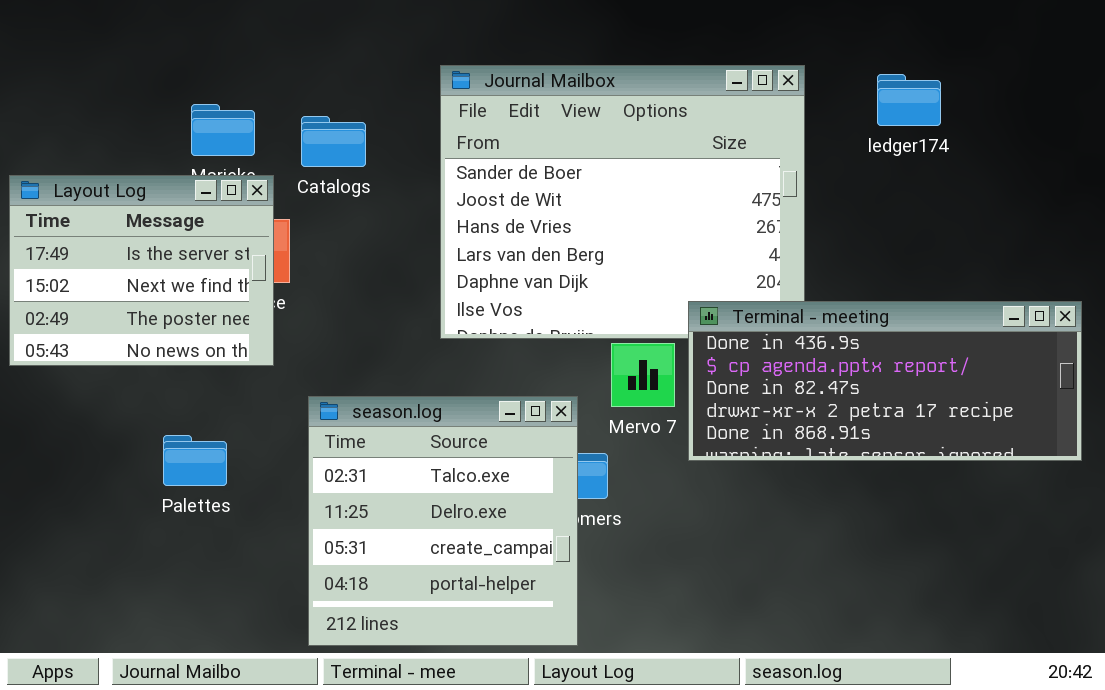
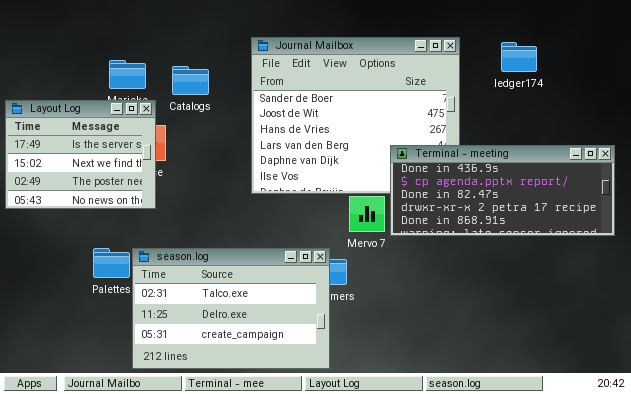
Terminal - meeting: [688,301,1082,461] -> [390,145,615,236], moved
season.log: [308,396,578,646] -> [132,248,330,369], resized

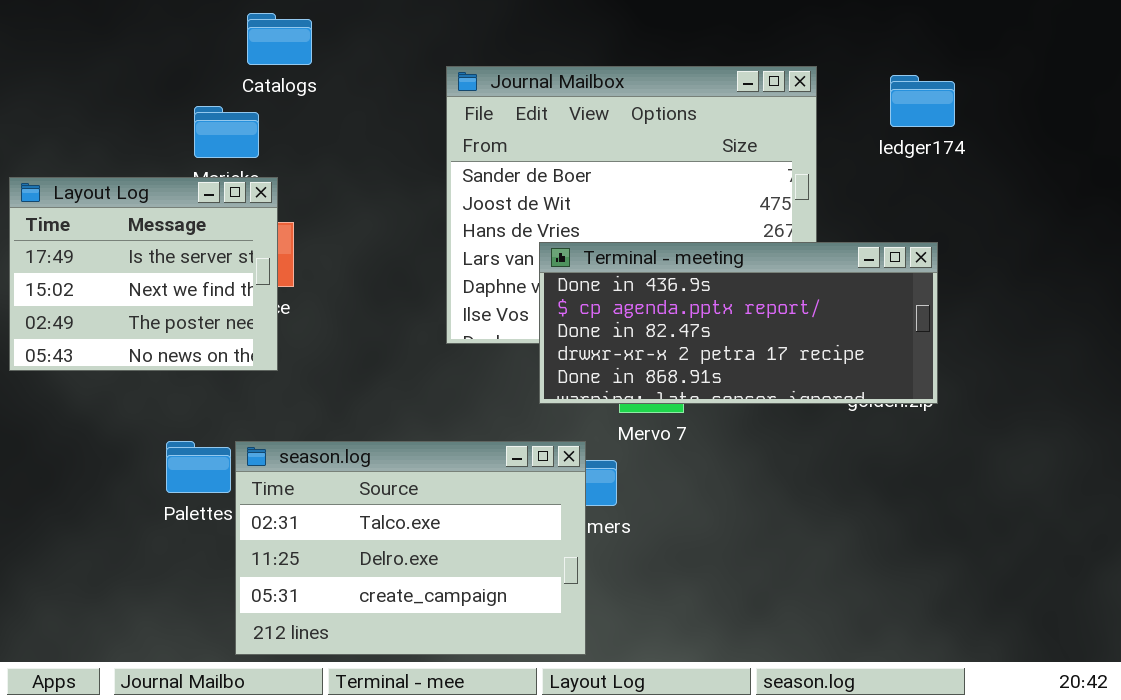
Catalogs: [172,66,209,95] -> [247,13,312,65], moved
Terminal - meeting: [390,145,615,236] -> [539,242,938,404], moved

